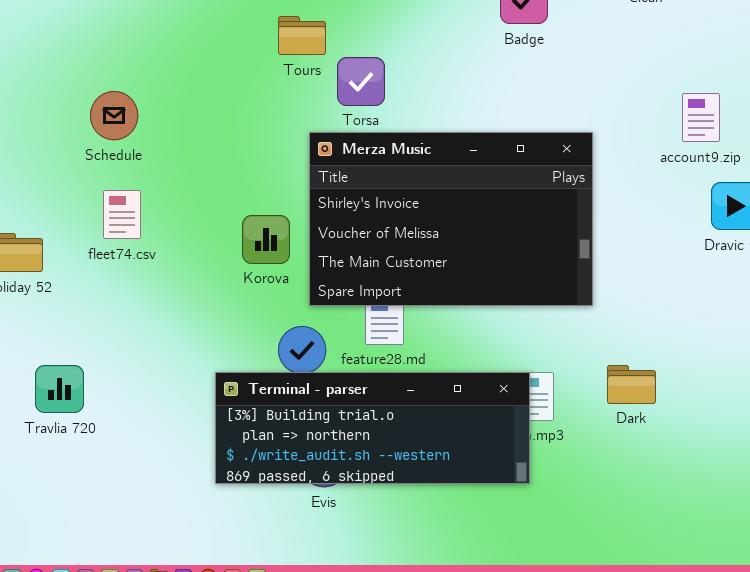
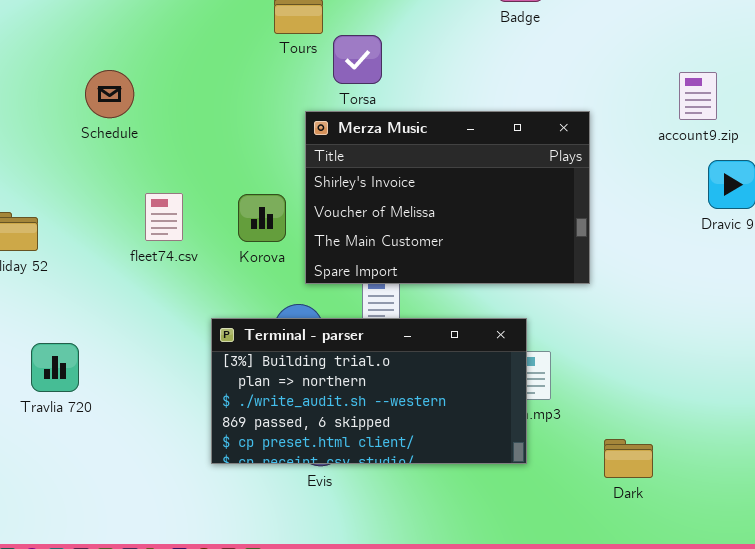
fleet74.csv: [103,190,141,239] -> [145,193,183,241], moved
Dark: [607,365,656,404] -> [604,439,653,478], moved
Terminal - parser: [215,372,530,484] -> [211,318,527,464], resized

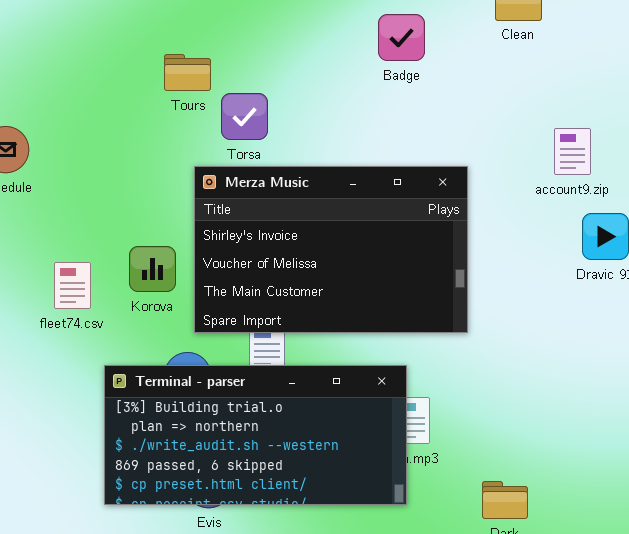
fleet74.csv: [145,193,183,241] -> [54,262,91,309], moved

